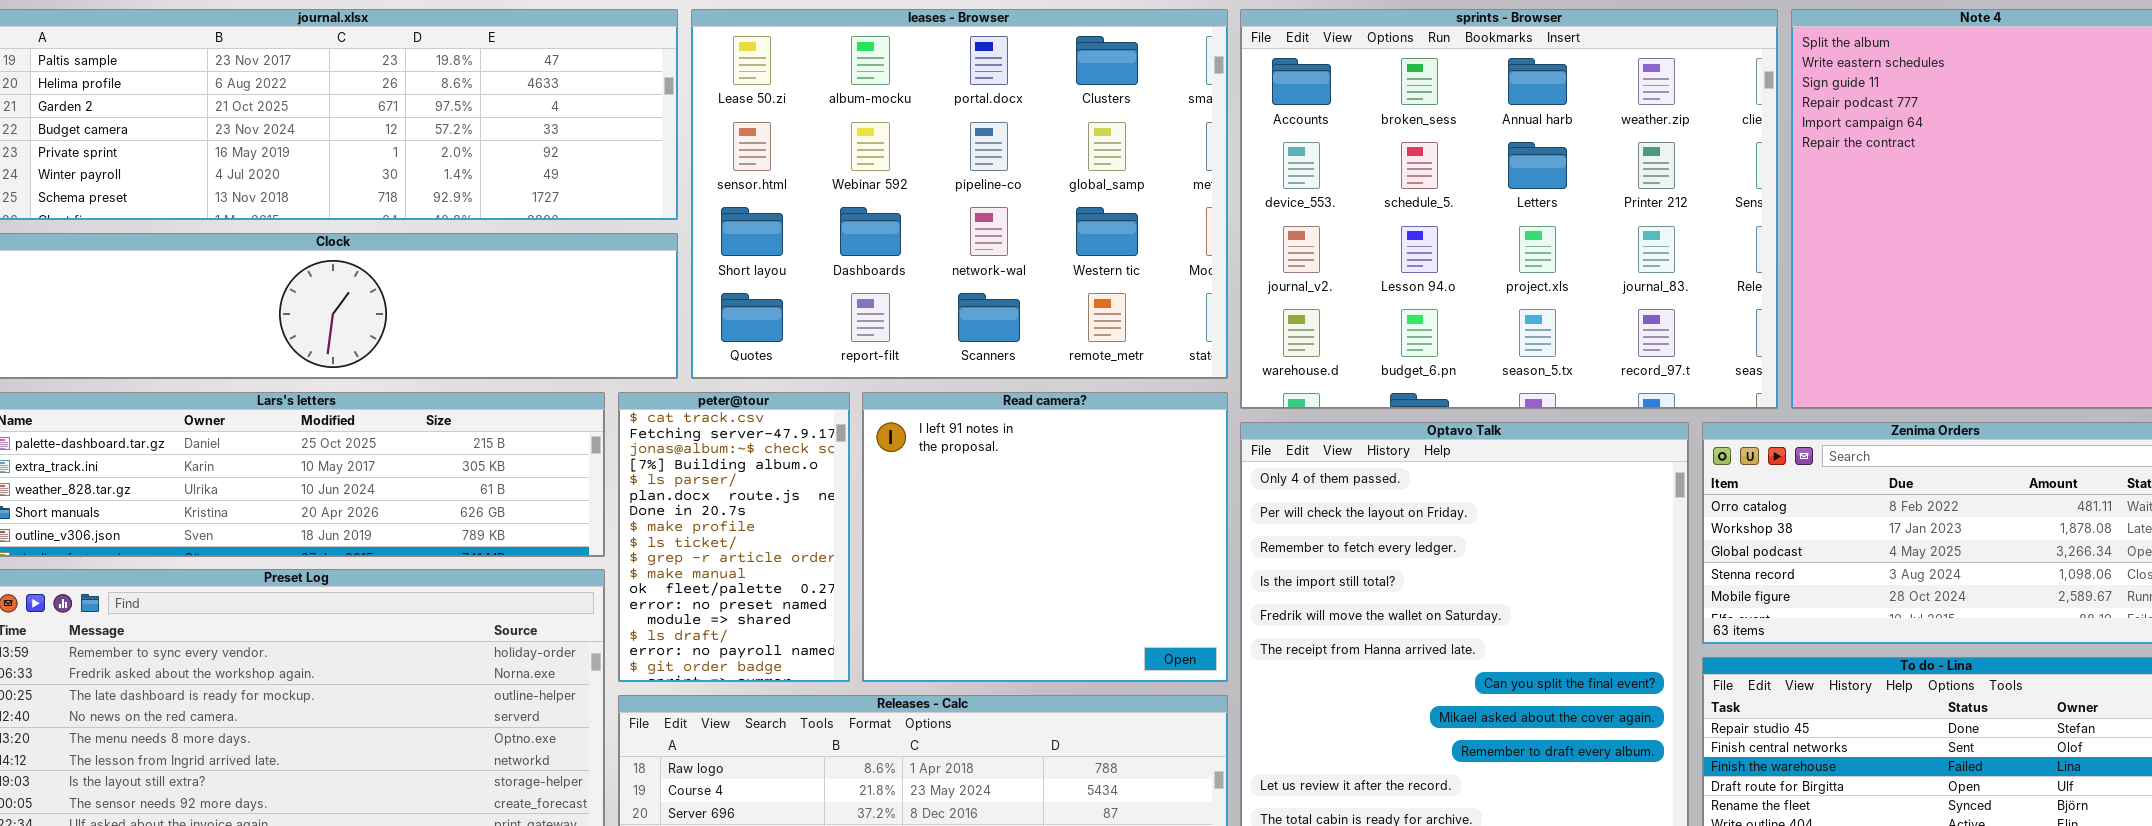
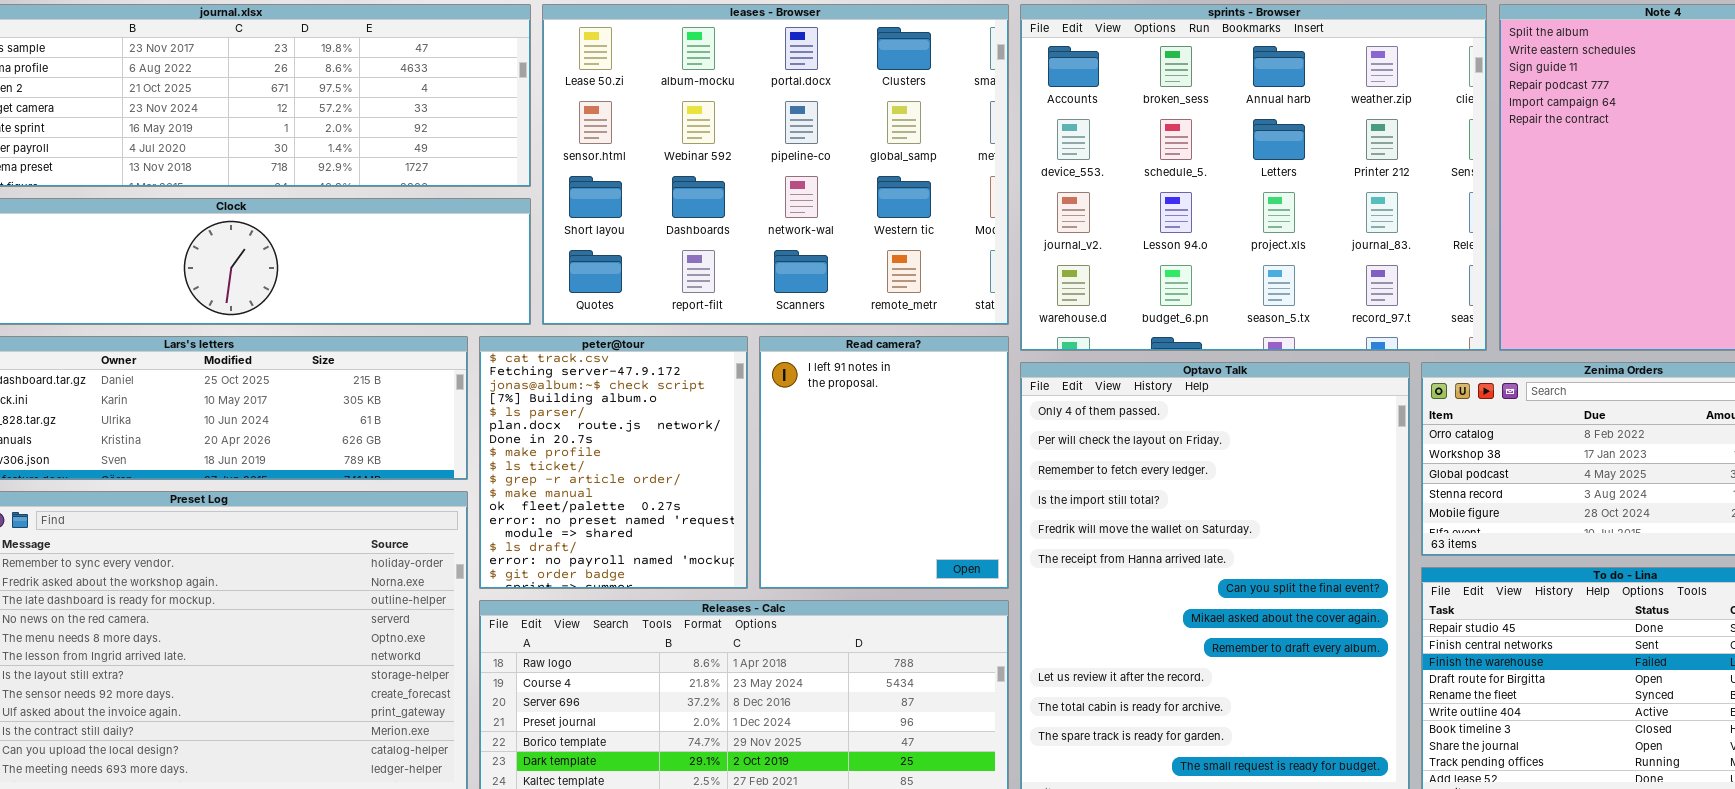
peter@tour: [618,392,850,682] -> [479,336,748,589], resized
Read camera?: [862,392,1228,682] -> [759,336,1009,589], resized

